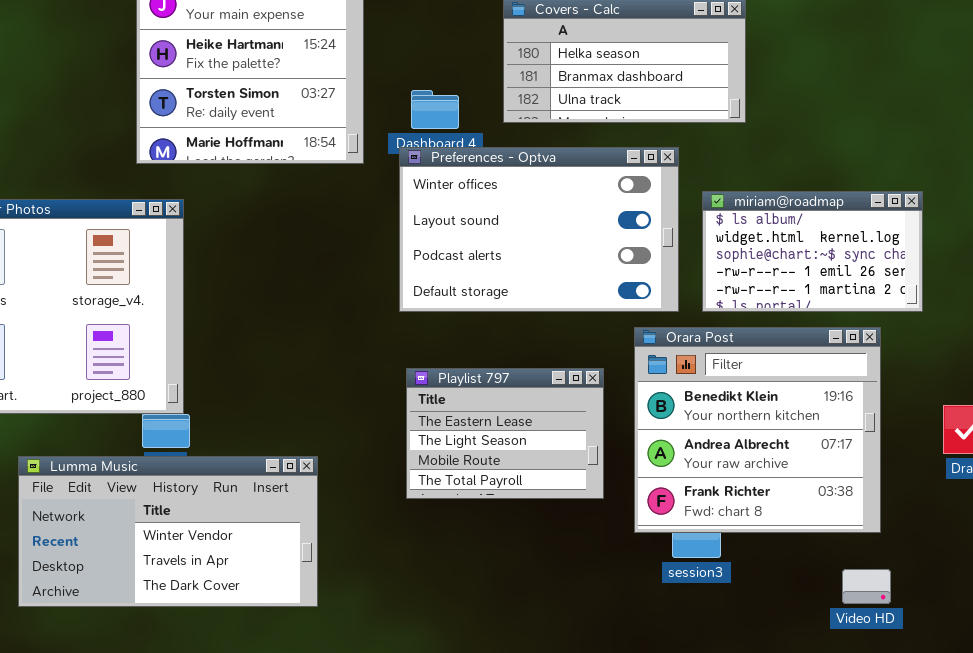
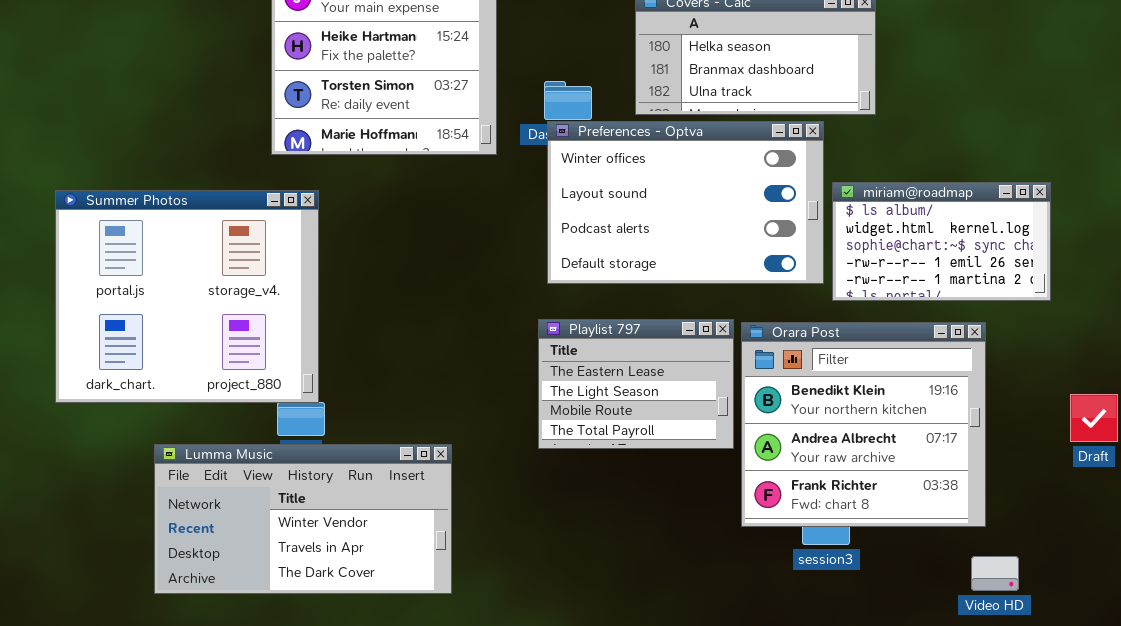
Preferences - Optva: [399,147,679,312] -> [547,121,824,284], moved
Orara Post: [634,327,881,533] -> [741,322,986,527], moved
Playlist 797: [406,368,604,499] -> [538,319,734,449], moved

